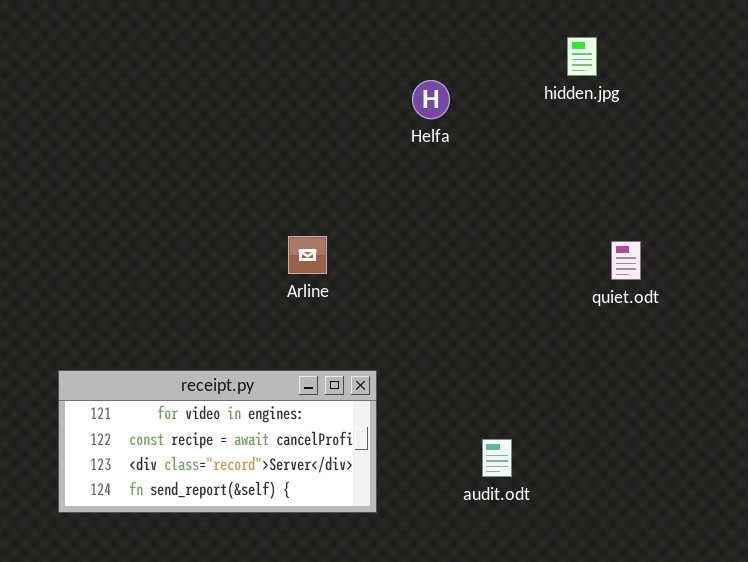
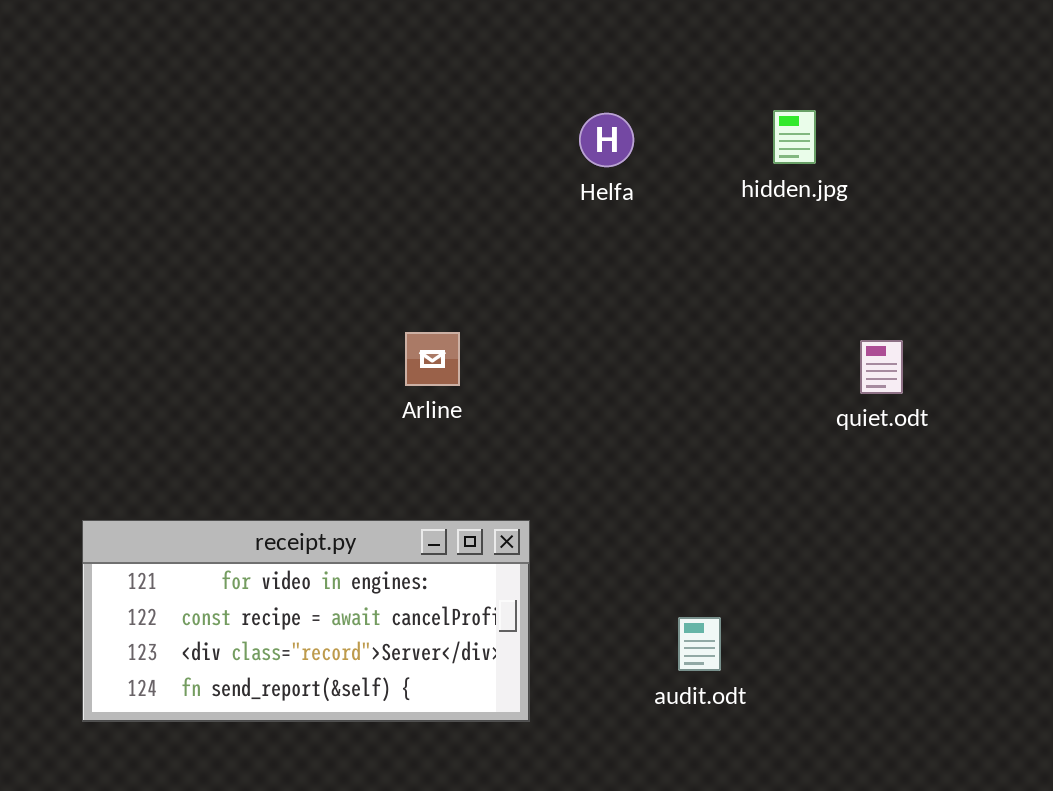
hidden.jpg: [567,37,597,76] -> [773,110,816,164], moved

